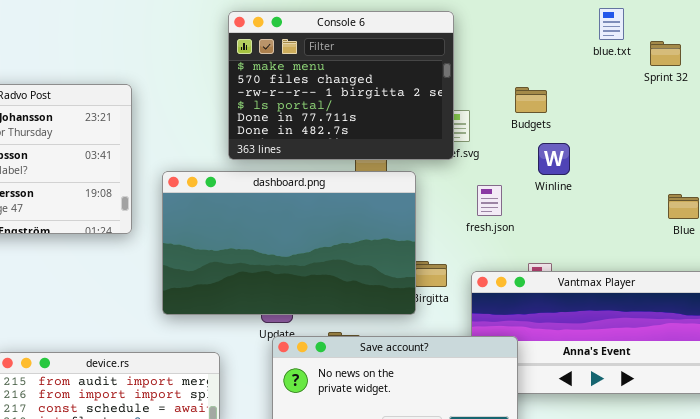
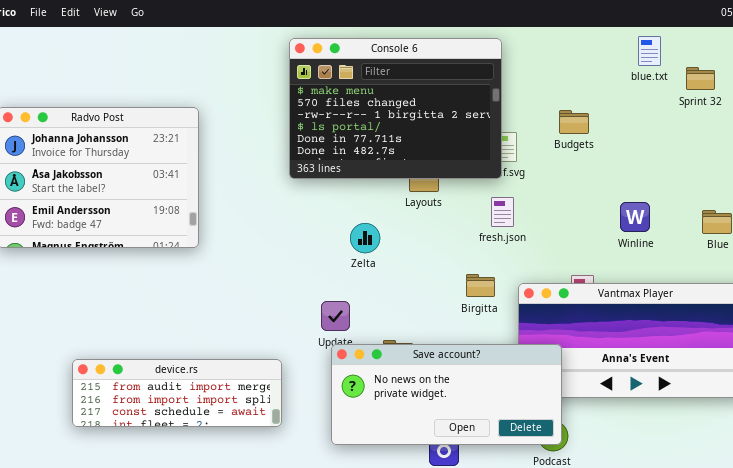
Winline: [538,143,570,175] -> [620,202,650,232], moved
dashboard.png: [162,171,416,315] -> none, closed
fresh.json: [477,185,502,216] -> [491,197,514,227], moved

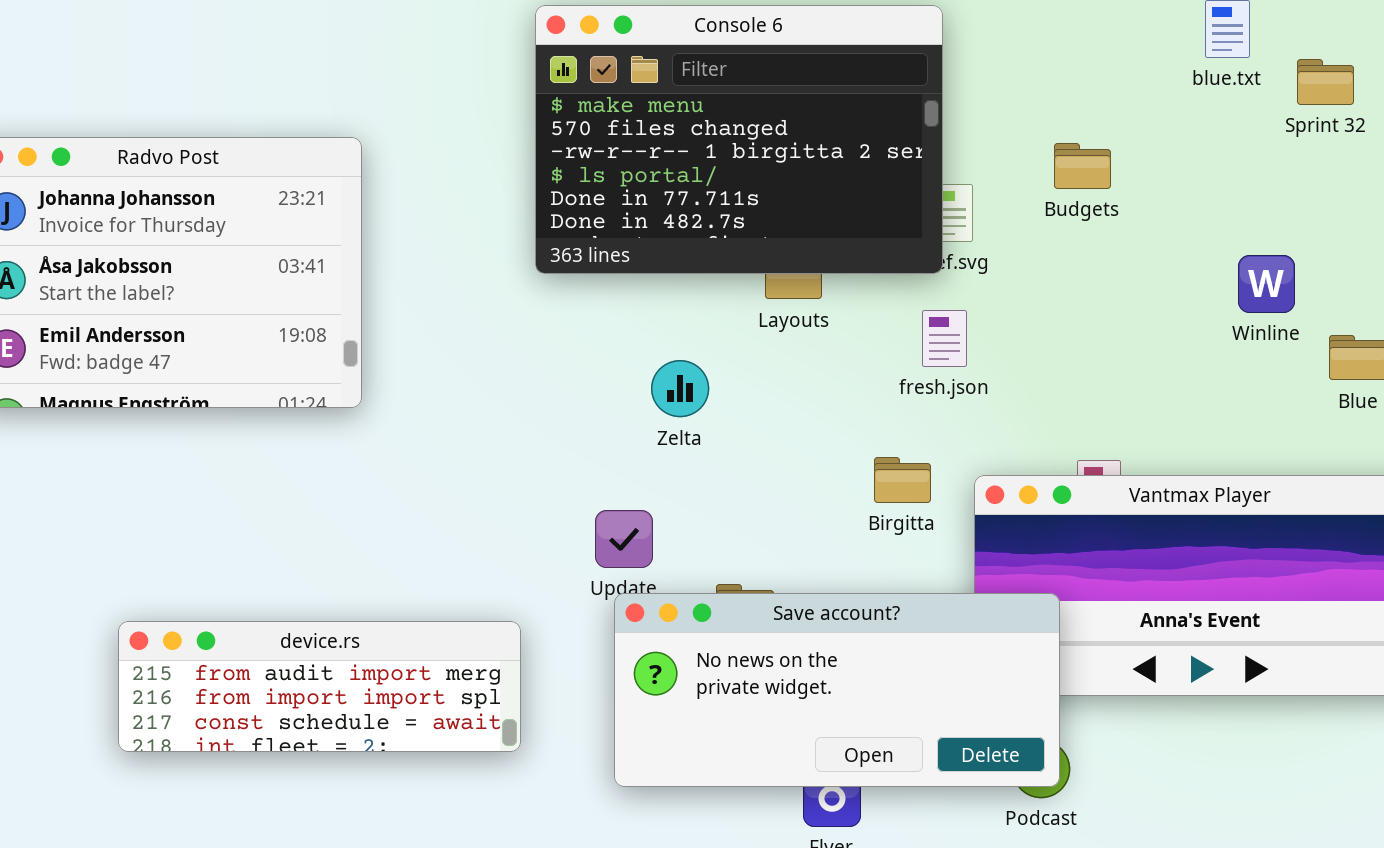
Winline: [620,202,650,232] -> [1238,255,1295,313], moved

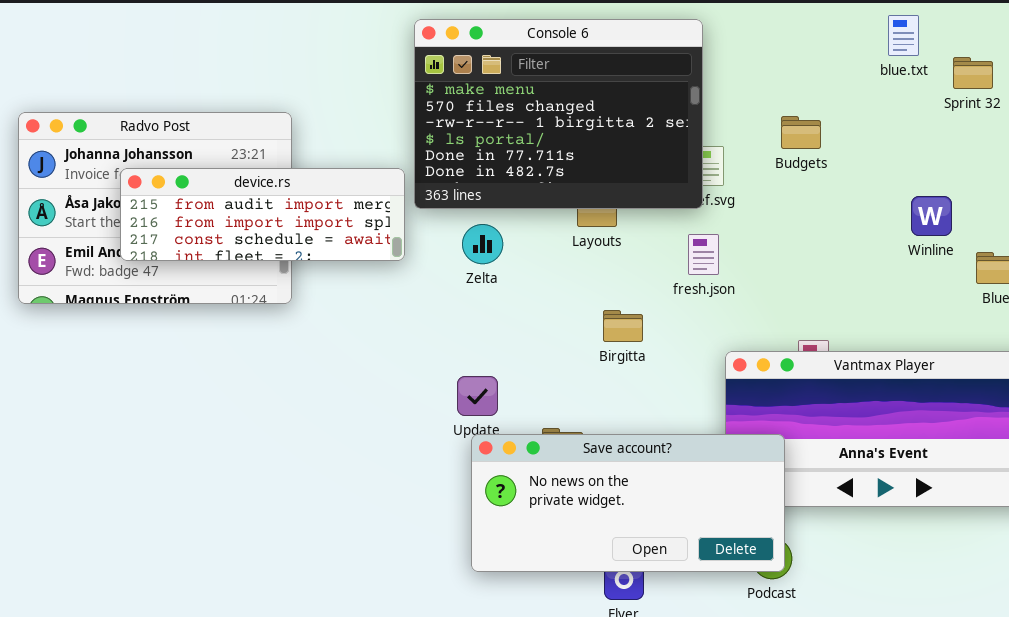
Zelta: [651,360,709,417] -> [462,224,503,264], moved
Birgitta: [874,457,931,503] -> [603,310,643,342], moved
device.rs: [118,621,521,752] -> [120,168,405,261], moved

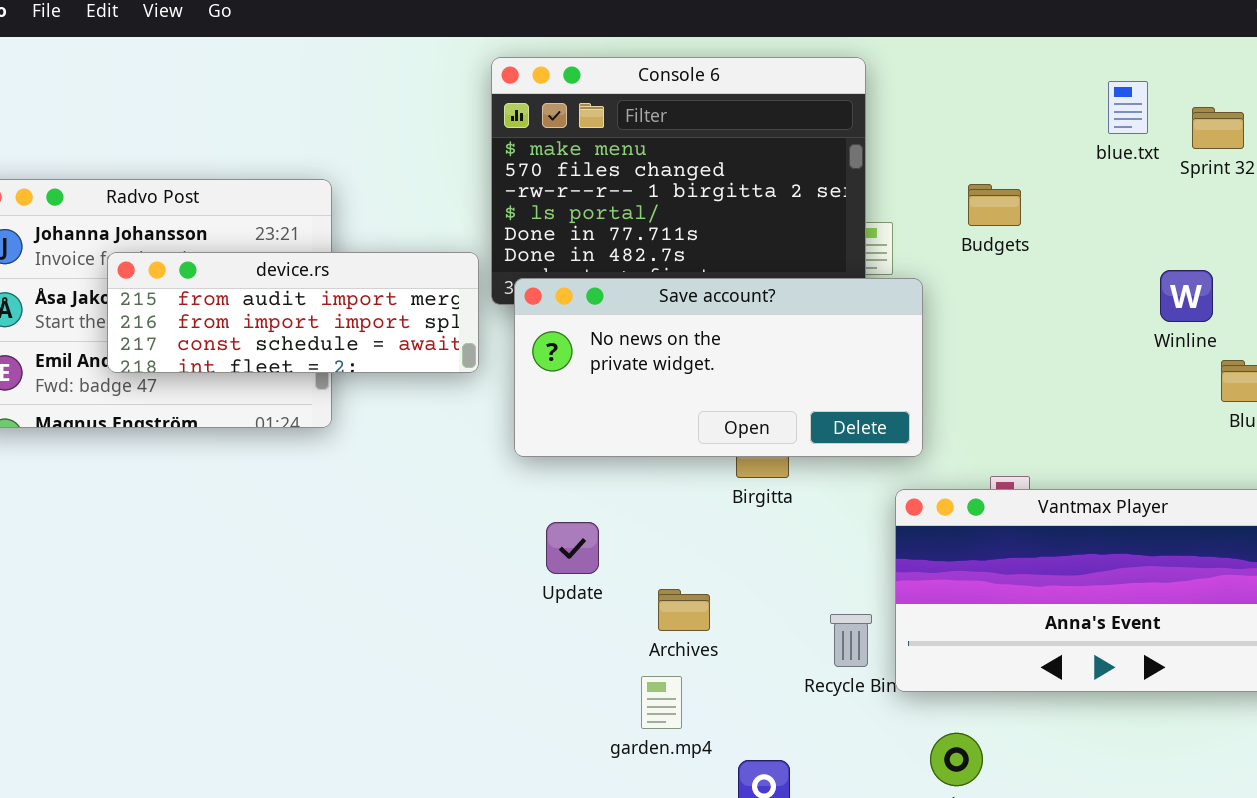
blue.txt: [888,15,919,56] -> [1108,81,1148,134], moved
Winline: [911,196,952,236] -> [1160,270,1213,322], moved
Save account?: [471,434,785,572] -> [514,278,923,457], moved

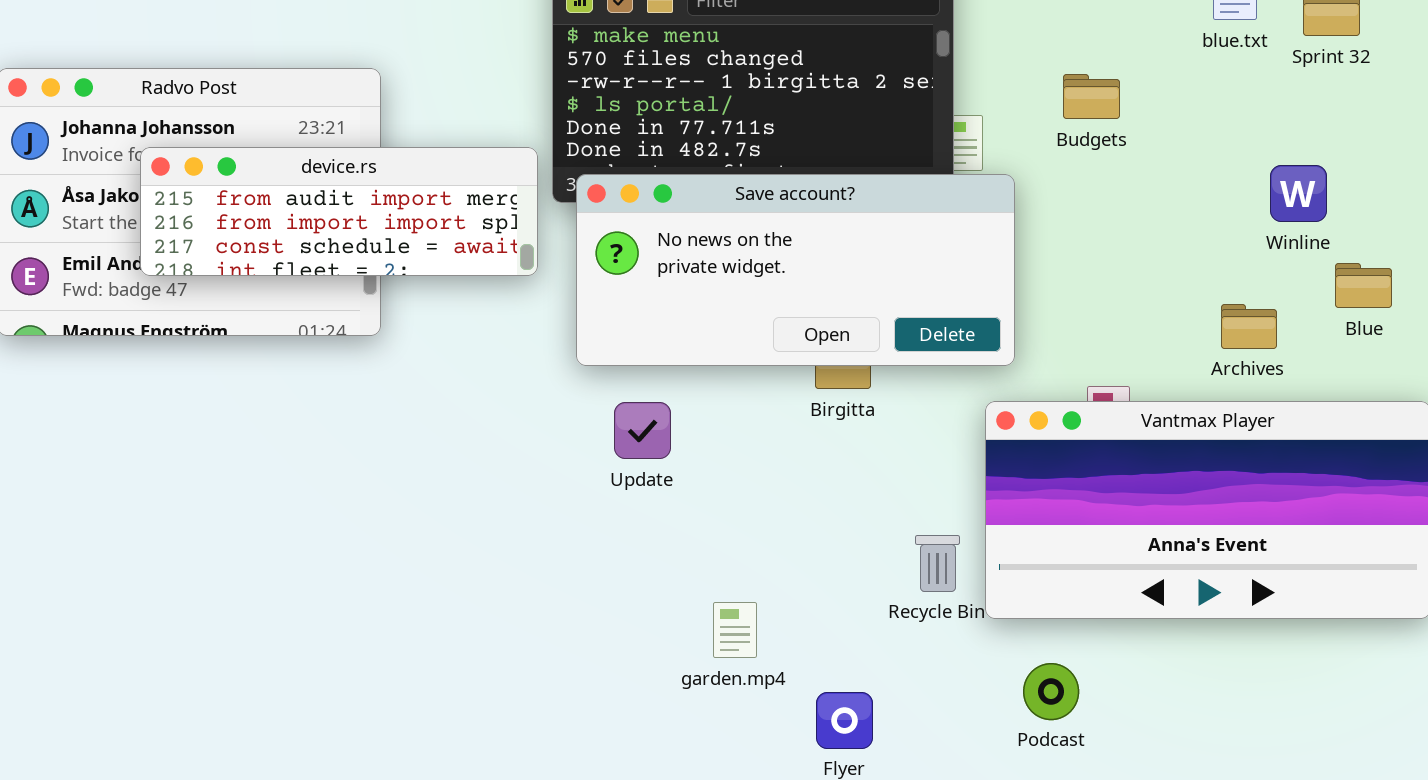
Update: [546,522,599,574] -> [614,402,671,459], moved
Archives: [658,589,710,631] -> [1221,304,1277,349], moved

